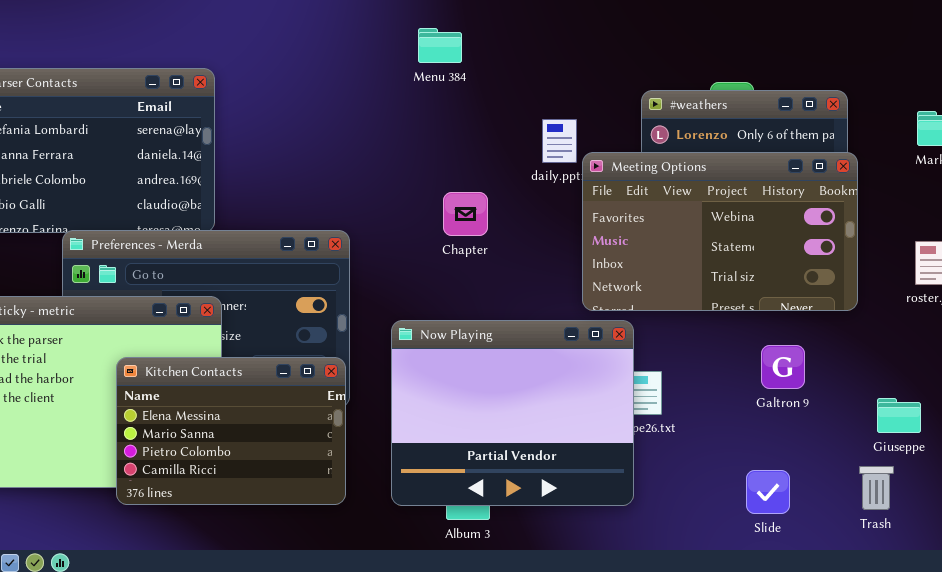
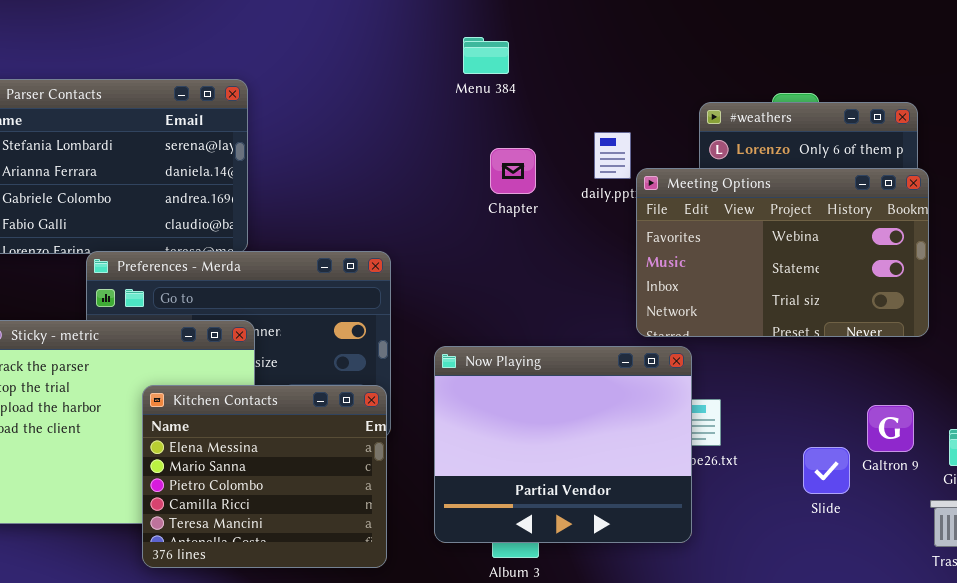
Chapter: [443,192,488,236] -> [490,148,536,194], moved
Galtron 9: [761,345,805,389] -> [867,405,914,452], moved
Kitchen Contacts: [116,357,346,505] -> [142,385,387,568], resized
Slide: [746,470,790,514] -> [803,447,850,494], moved

